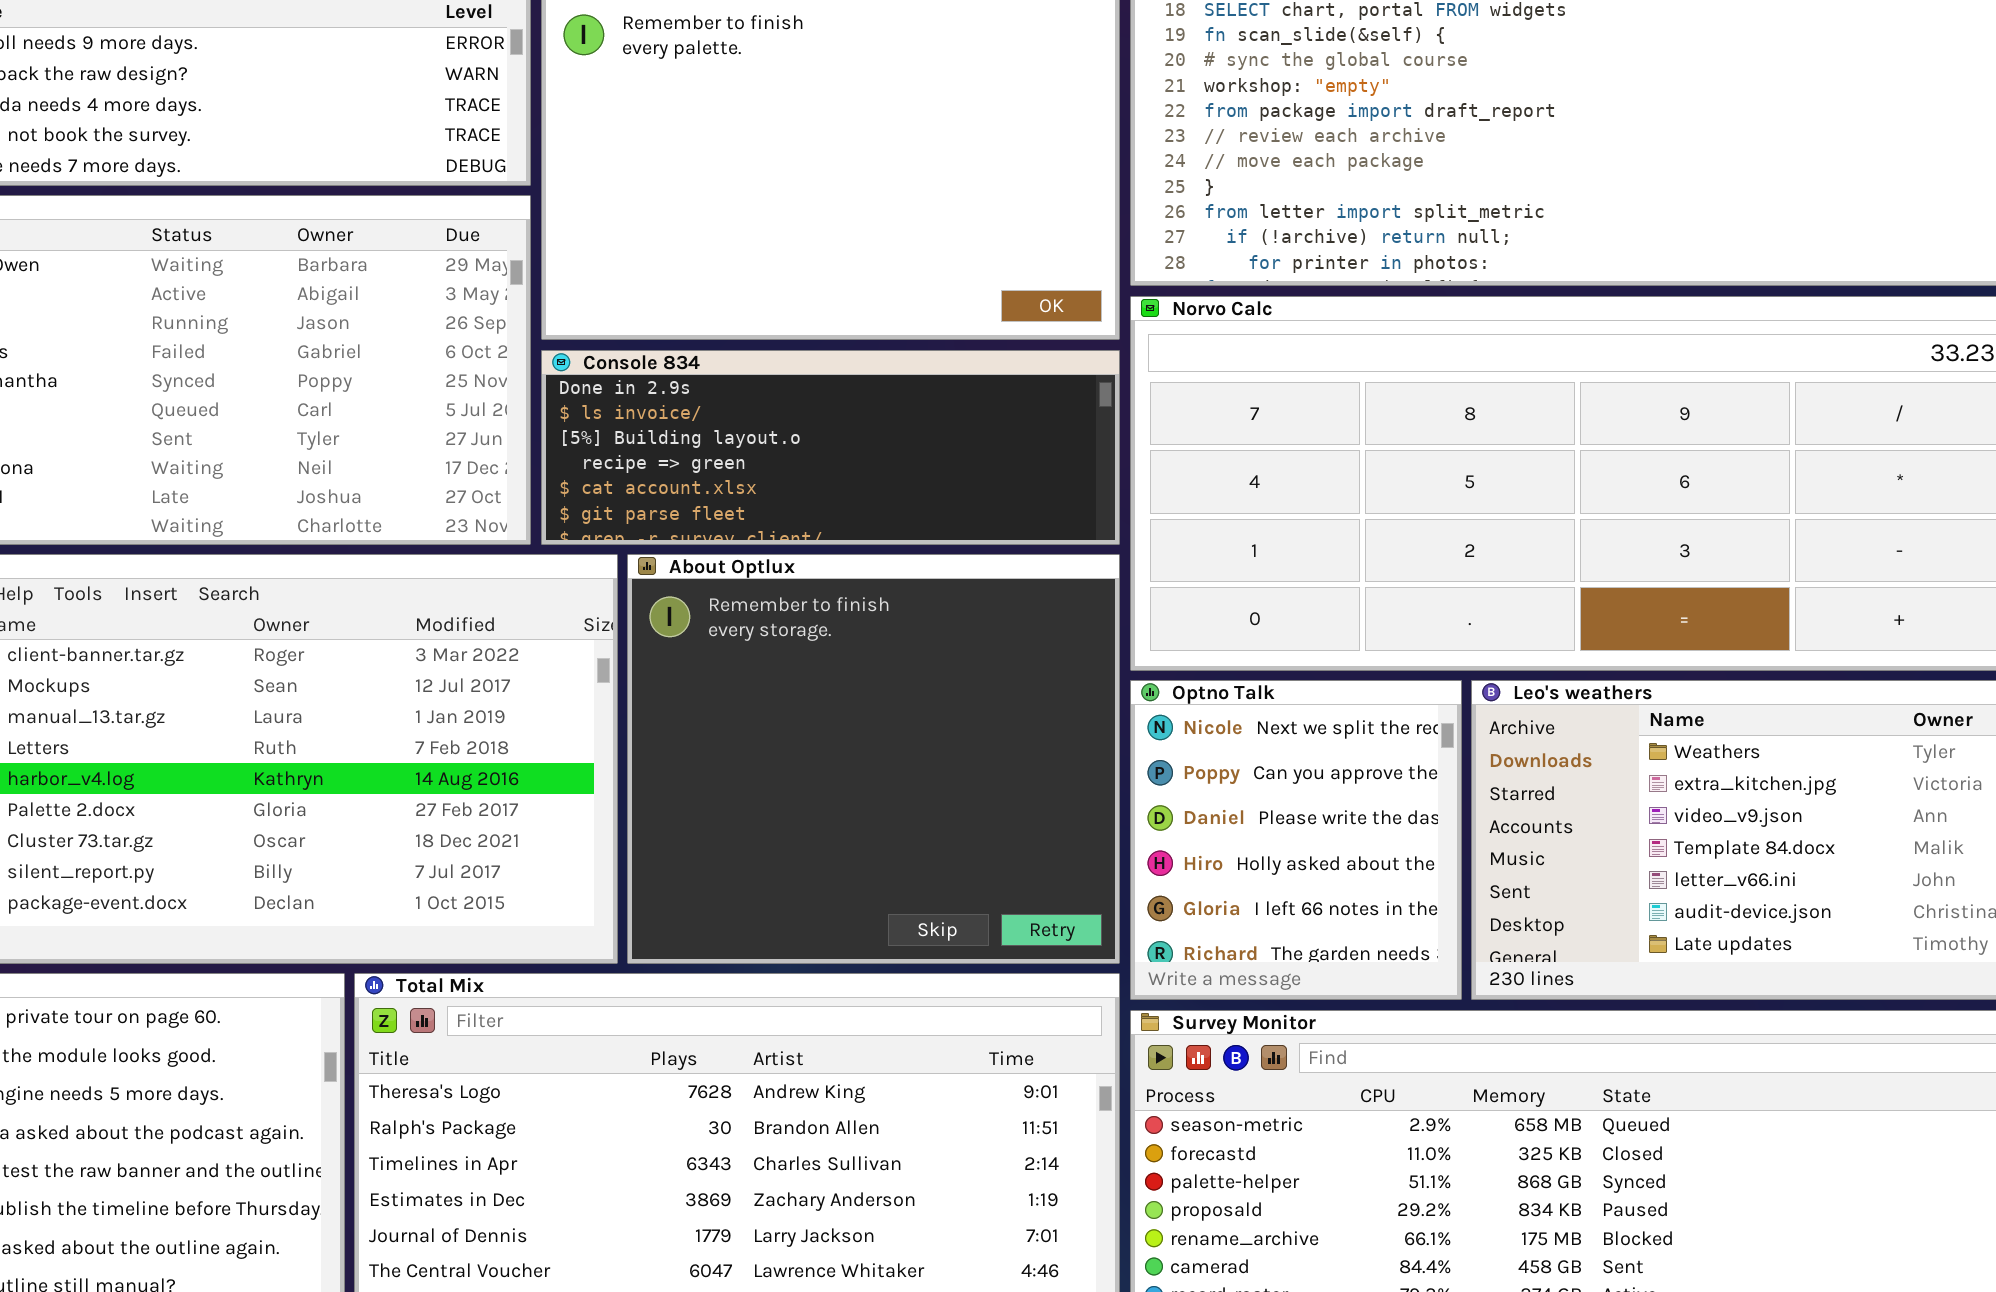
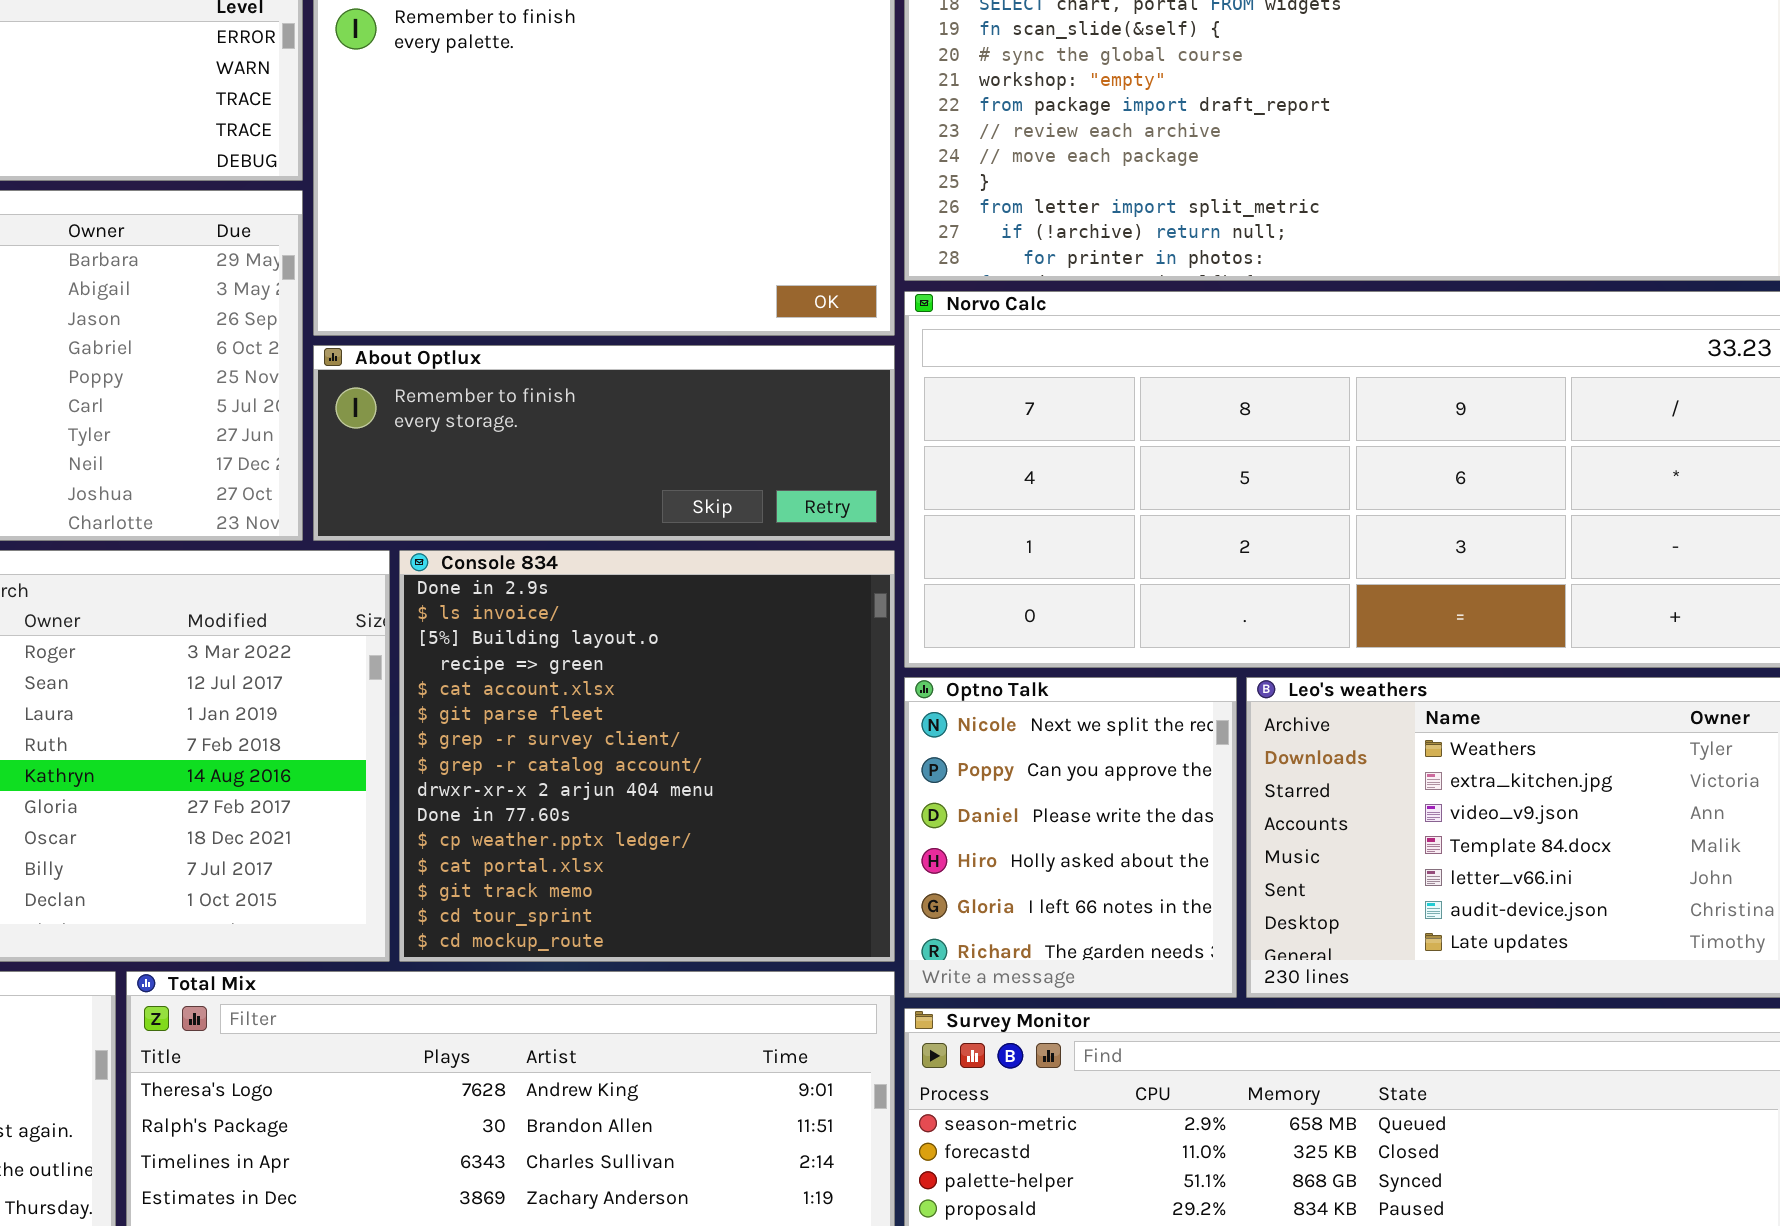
Console 834: [541,350,1120,545] -> [399,550,895,962], moved, resized
About Optlux: [627,554,1120,964] -> [313,345,895,541], moved, resized

